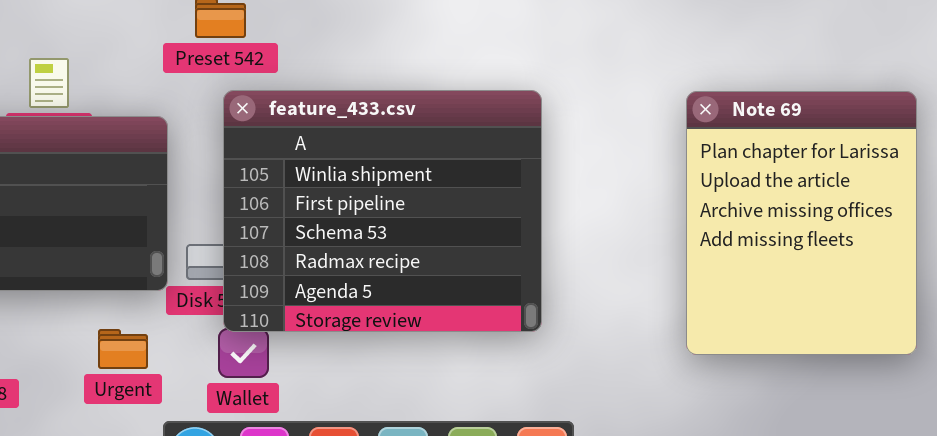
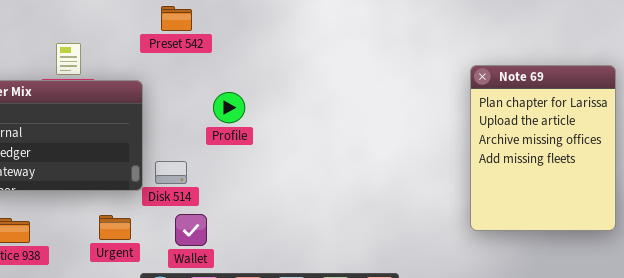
feature_433.csv: [223,90,542,332] -> none, closed

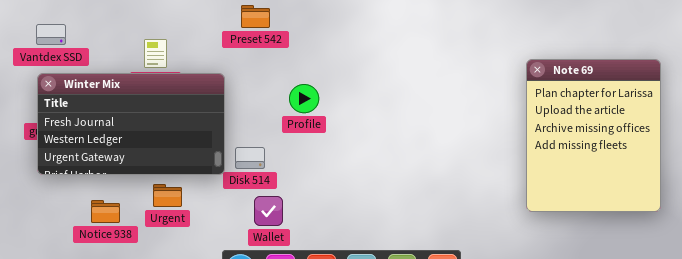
Urgent: [99,215,131,240] -> [153,184,182,207], moved

